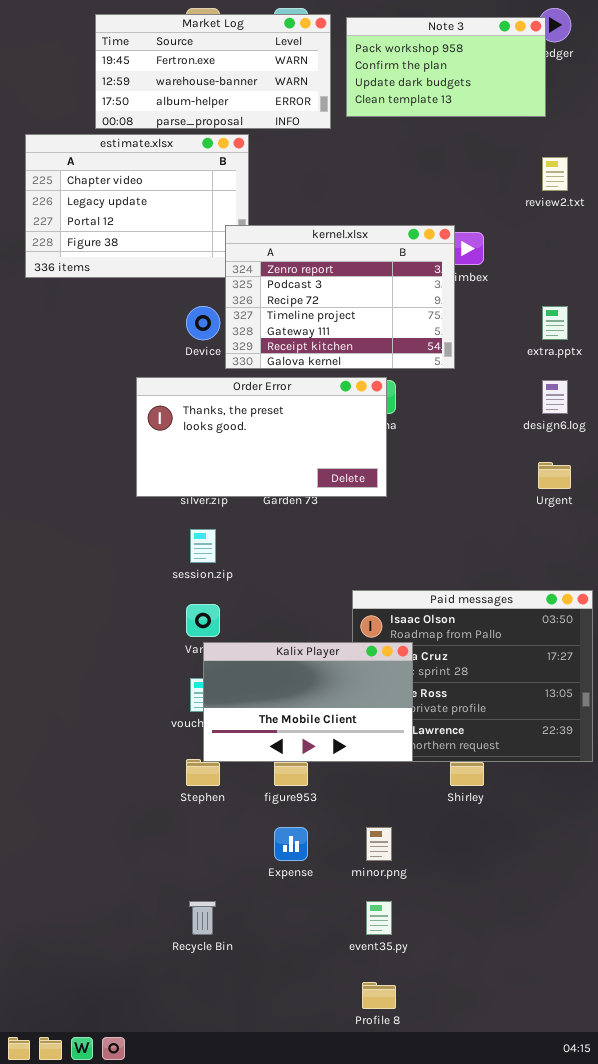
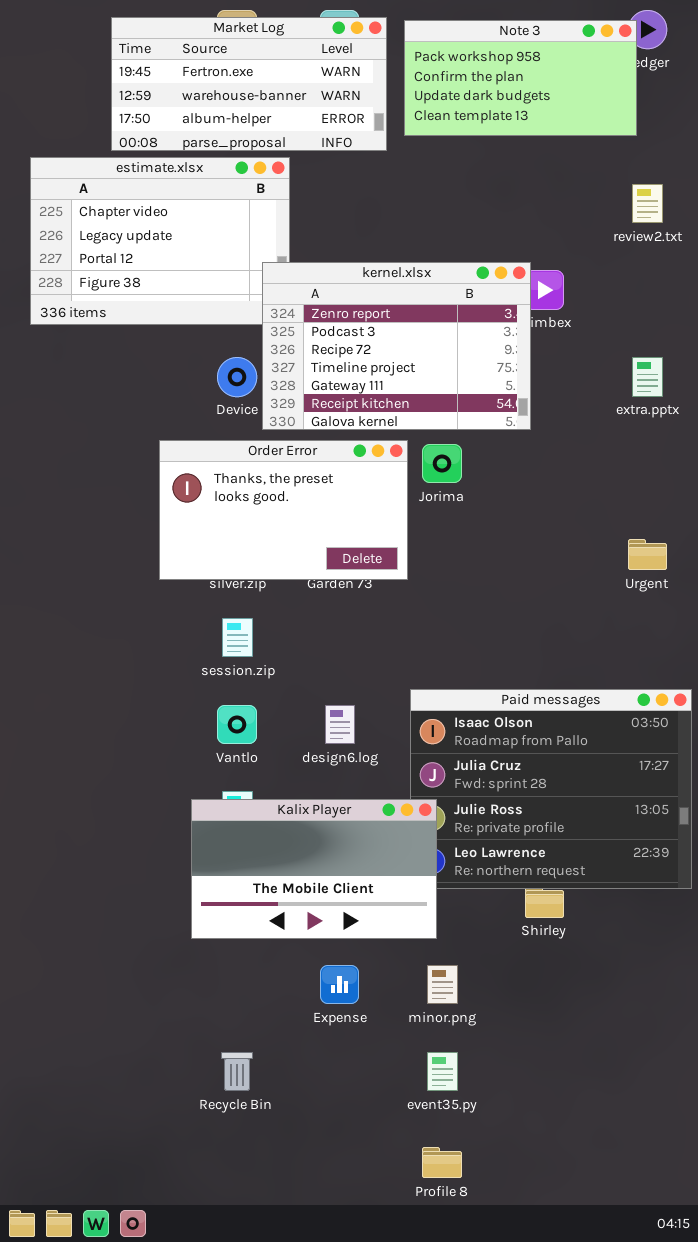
Order Error: [136,377,387,497] -> [159,440,408,580], resized
design6.log: [542,380,568,414] -> [325,705,355,744], moved
Kalix Player: [203,642,413,762] -> [191,799,437,939], moved

